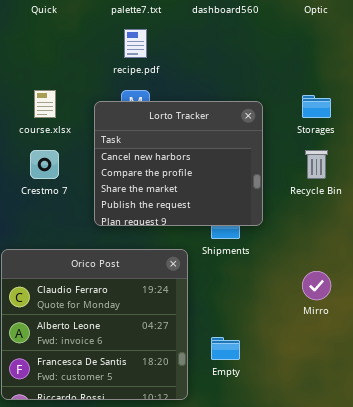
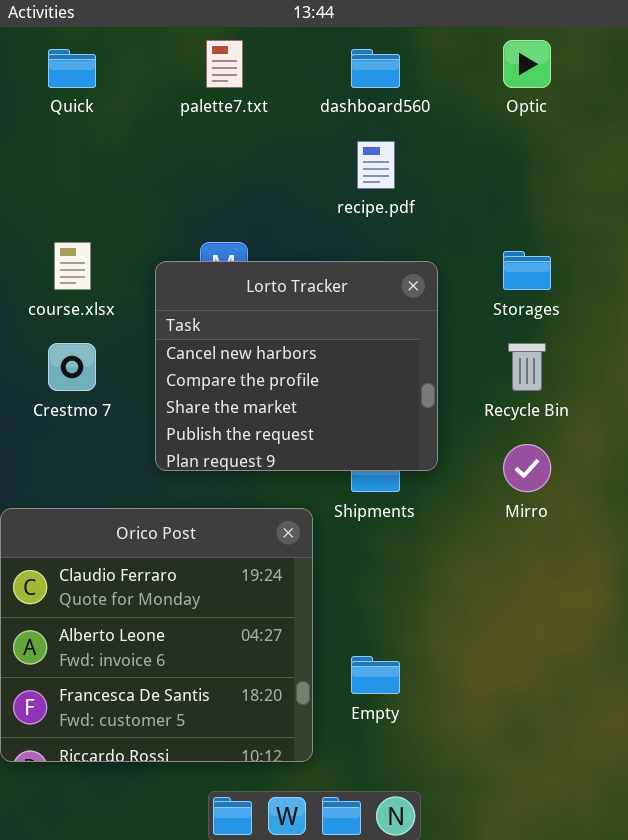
recipe.pdf: [124,29,147,58] -> [357,141,395,189], moved
Mirro: [302,271,331,300] -> [503,444,551,492], moved

